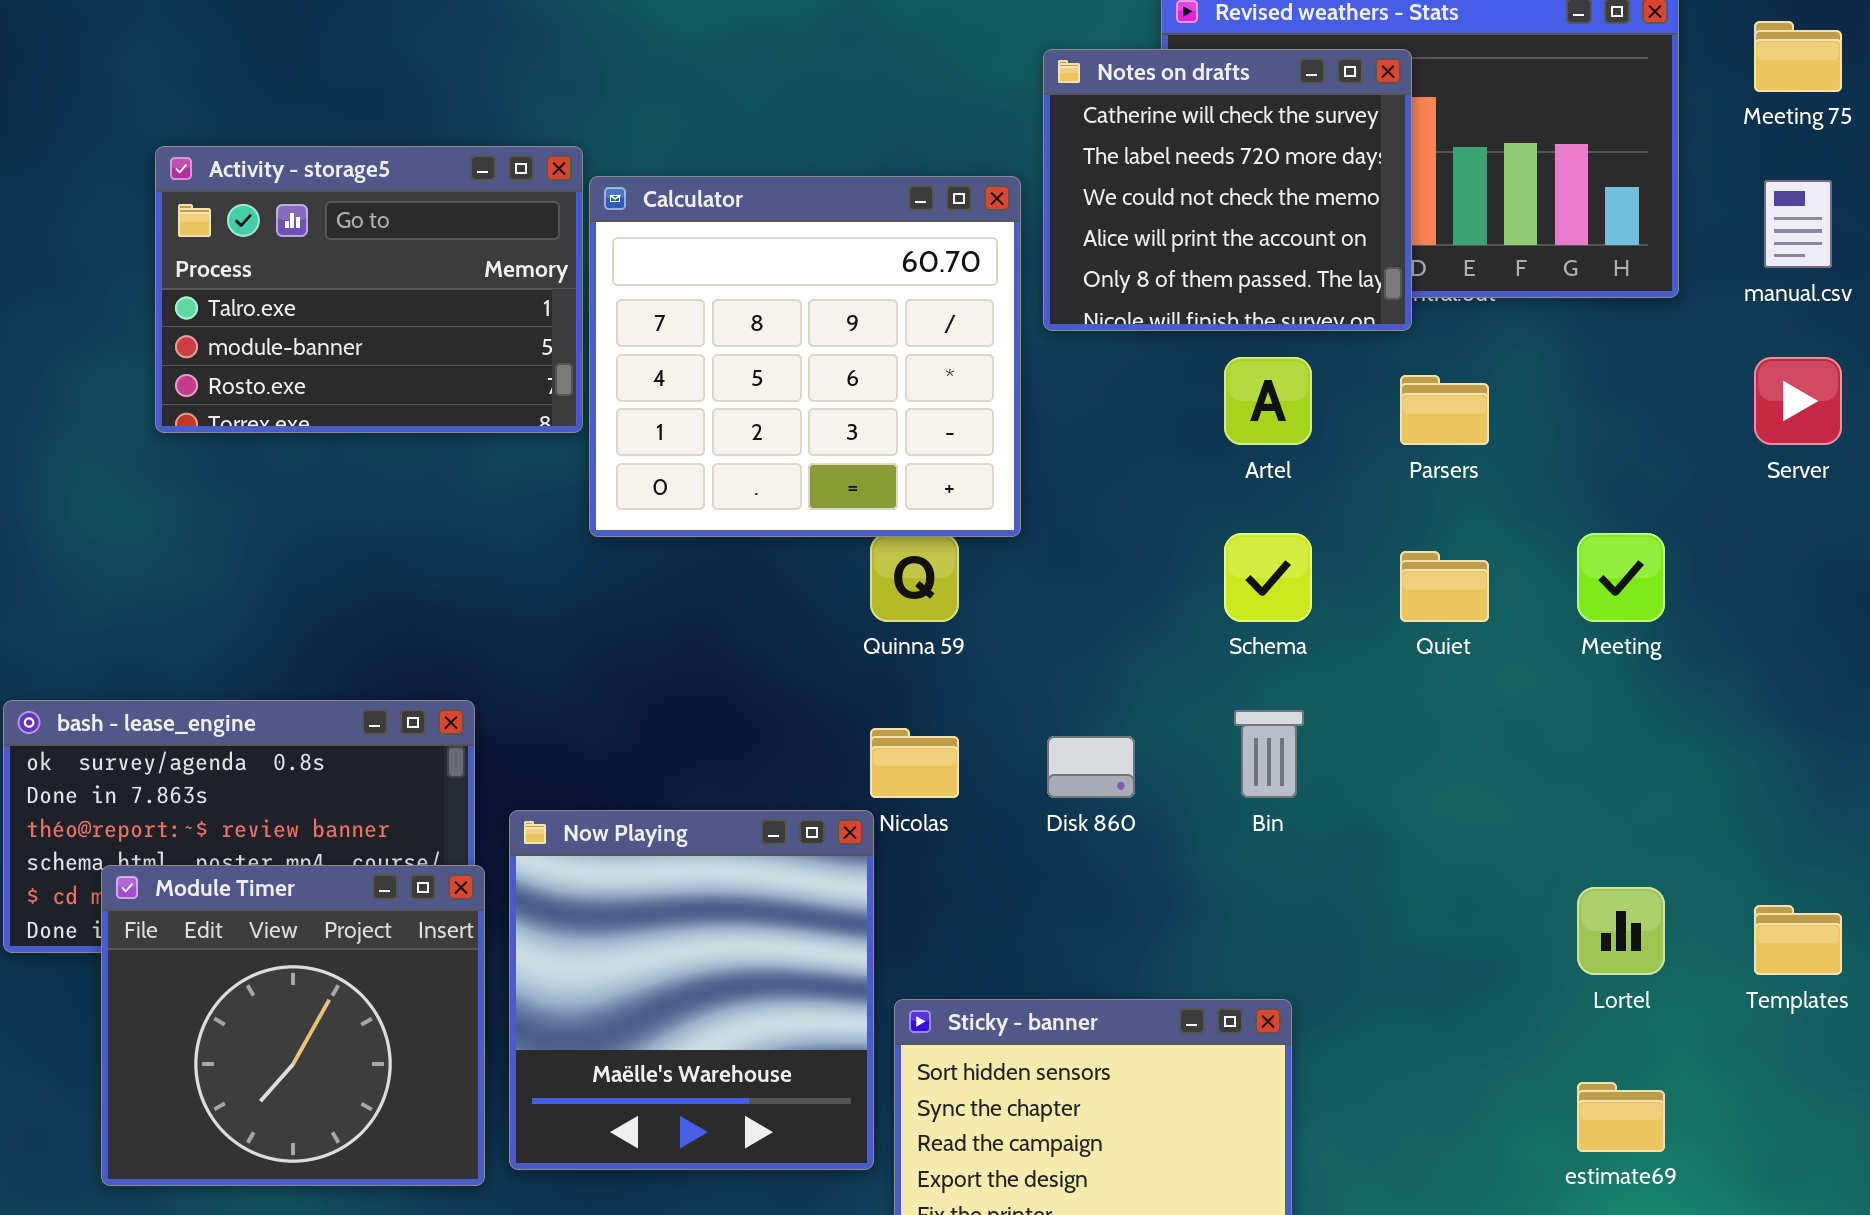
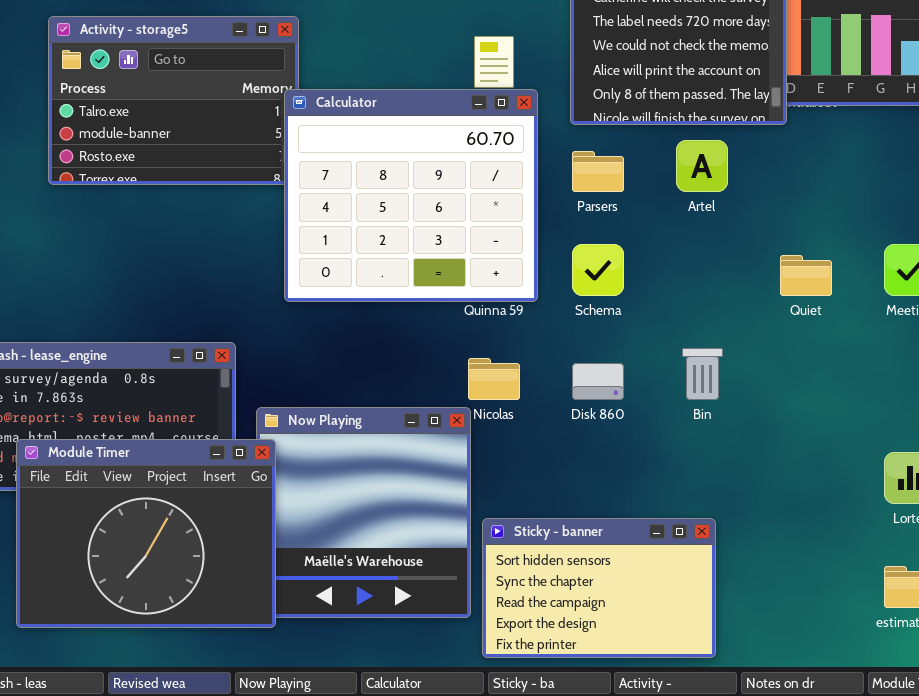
Calculator: [589,176,1021,537] -> [284,89,538,302], moved
Parsers: [1400,375,1489,445] -> [572,151,624,192], moved
Schema: [1224,533,1312,622] -> [572,244,624,296], moved
Module Timer: [101,865,485,1186] -> [16,439,276,628], resized

